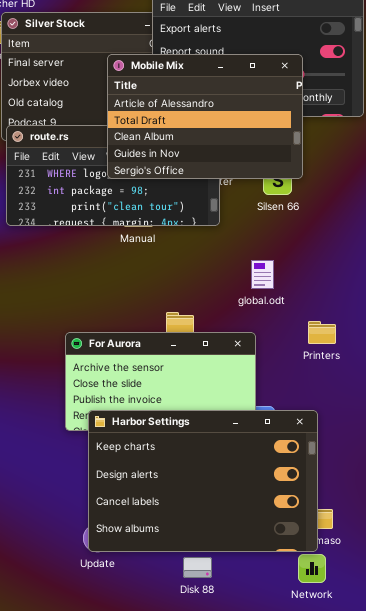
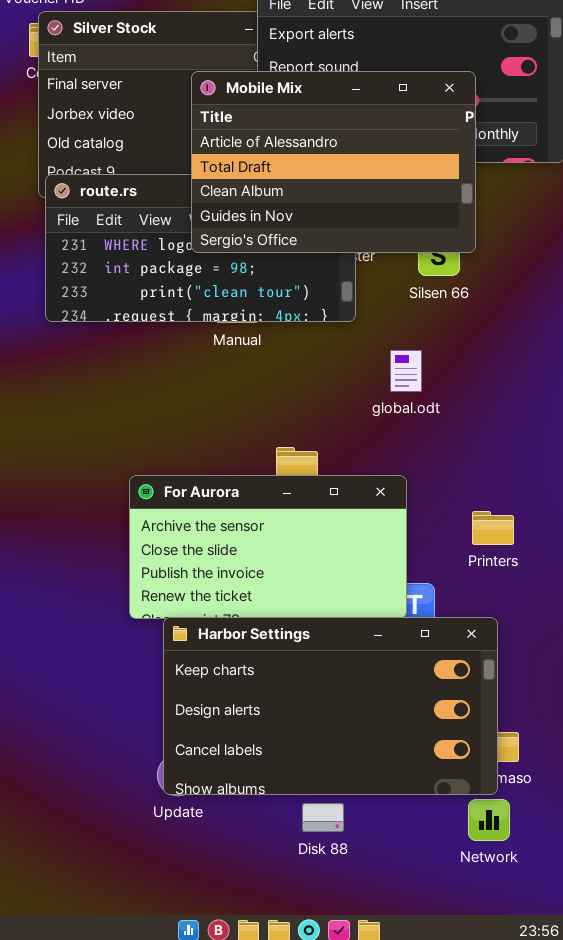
global.odt: [251,260,274,289] -> [390,350,422,392], moved
Printers: [308,321,336,344] -> [472,511,514,545], moved
Harbor Settings: [88,410,318,552] -> [163,617,498,795], resized

